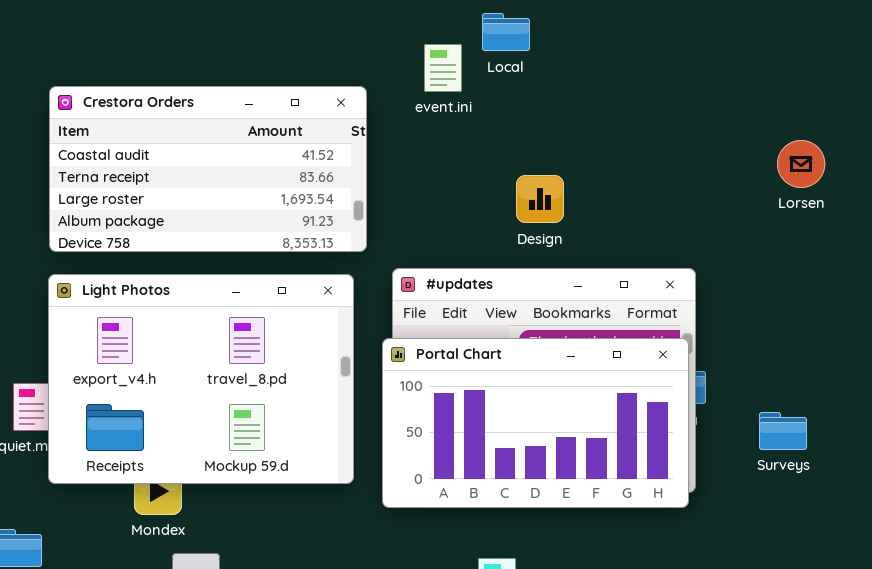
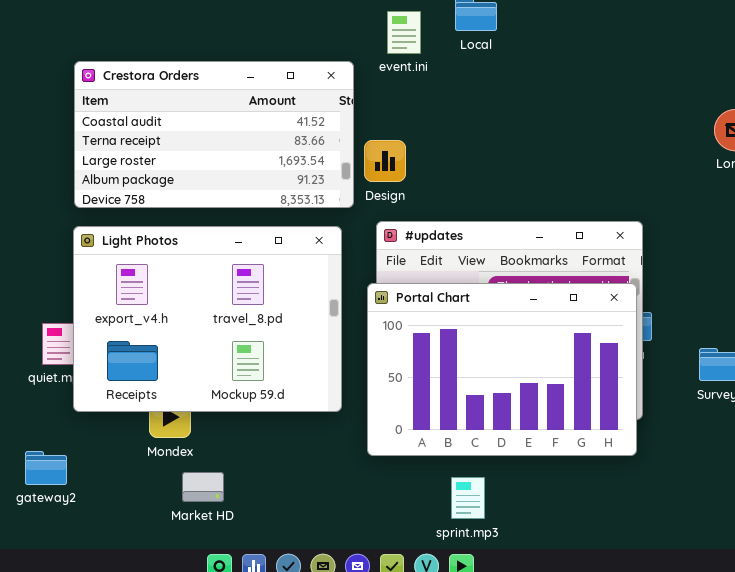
event.ini: [424,44,462,92] -> [387,11,421,54], moved
Design: [516,175,564,223] -> [364,140,406,182], moved
Portal Chart: [382,338,689,508] -> [367,283,637,456], resized

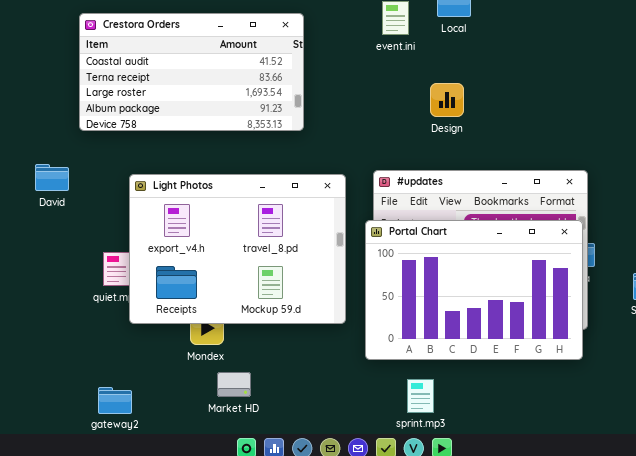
Crestora Orders: [74,61,354,208] -> [79,13,304,131], moved
Design: [364,140,406,182] -> [430,83,464,117], moved
gateway2: [25,451,67,485] -> [98,387,132,414], moved
sprint.mp3: [451,477,485,519] -> [407,379,434,413], moved

